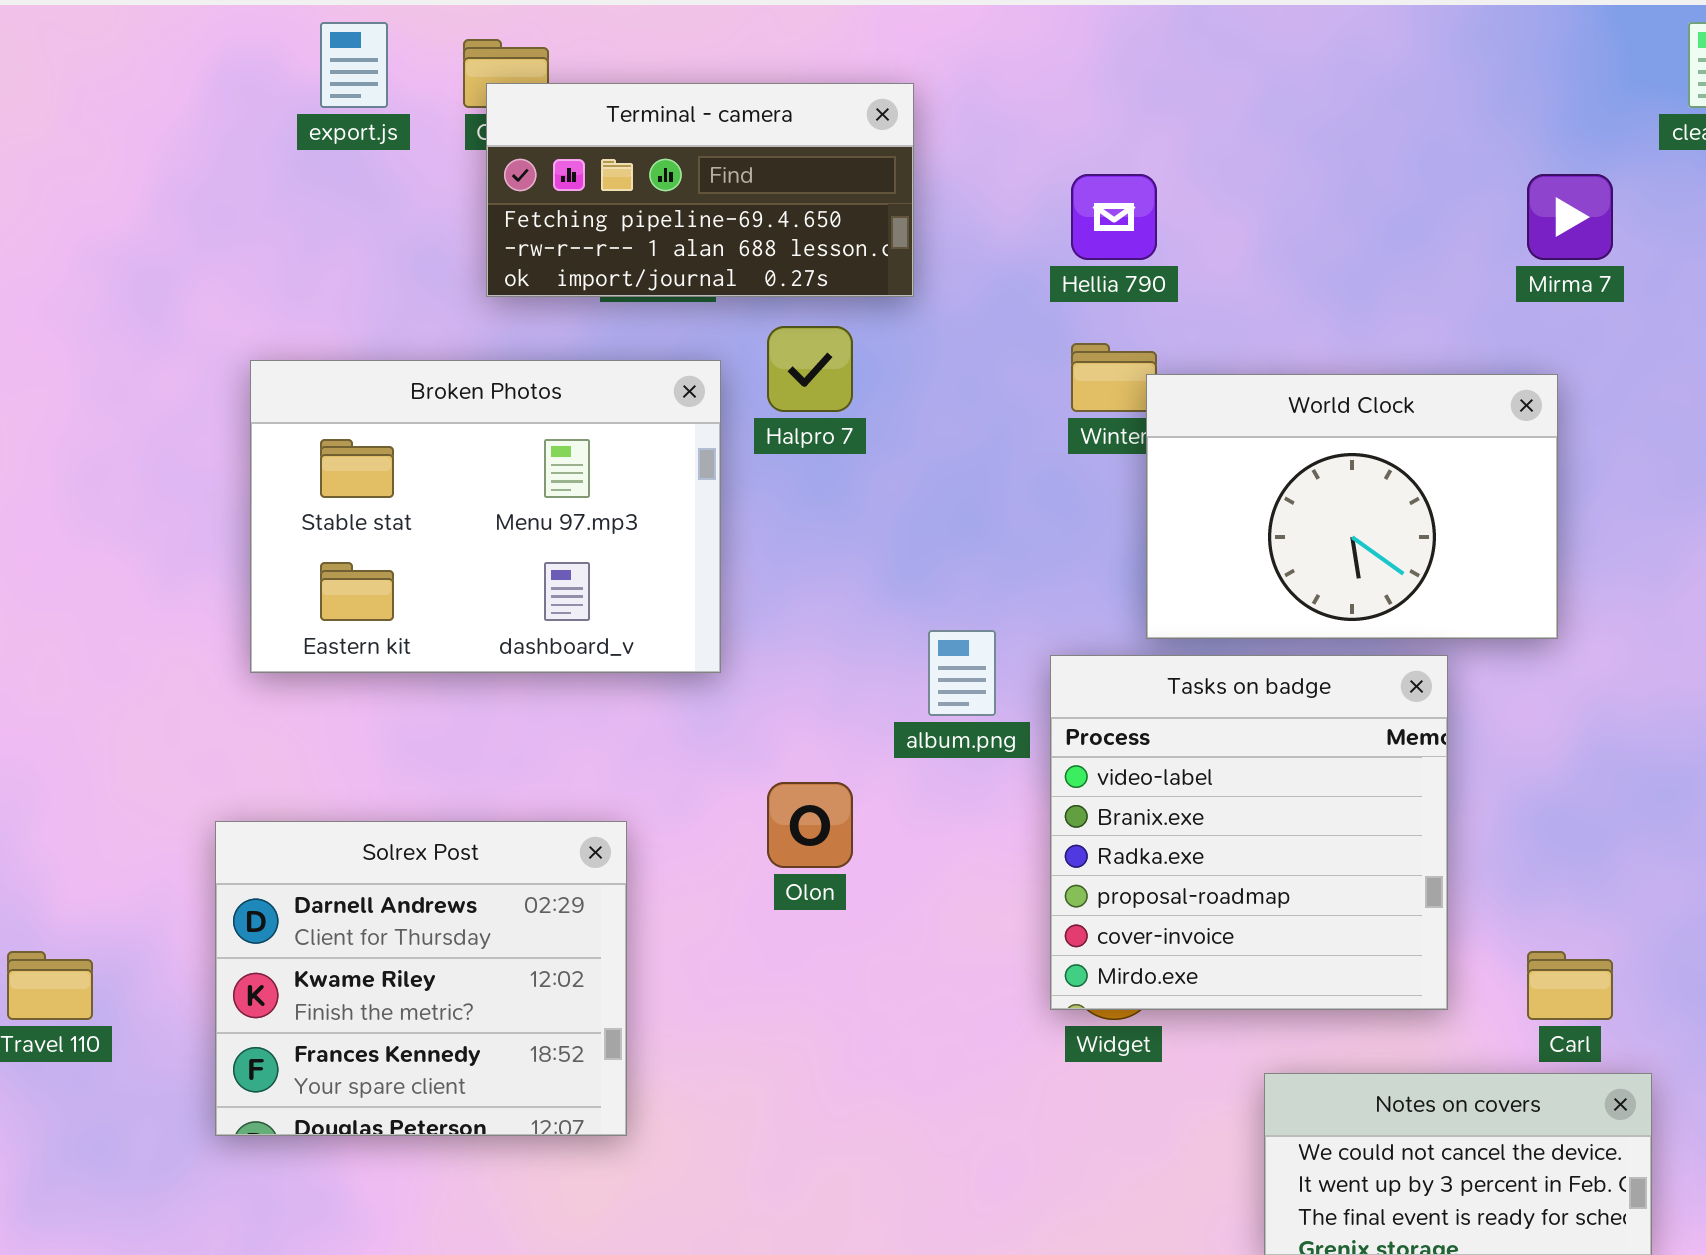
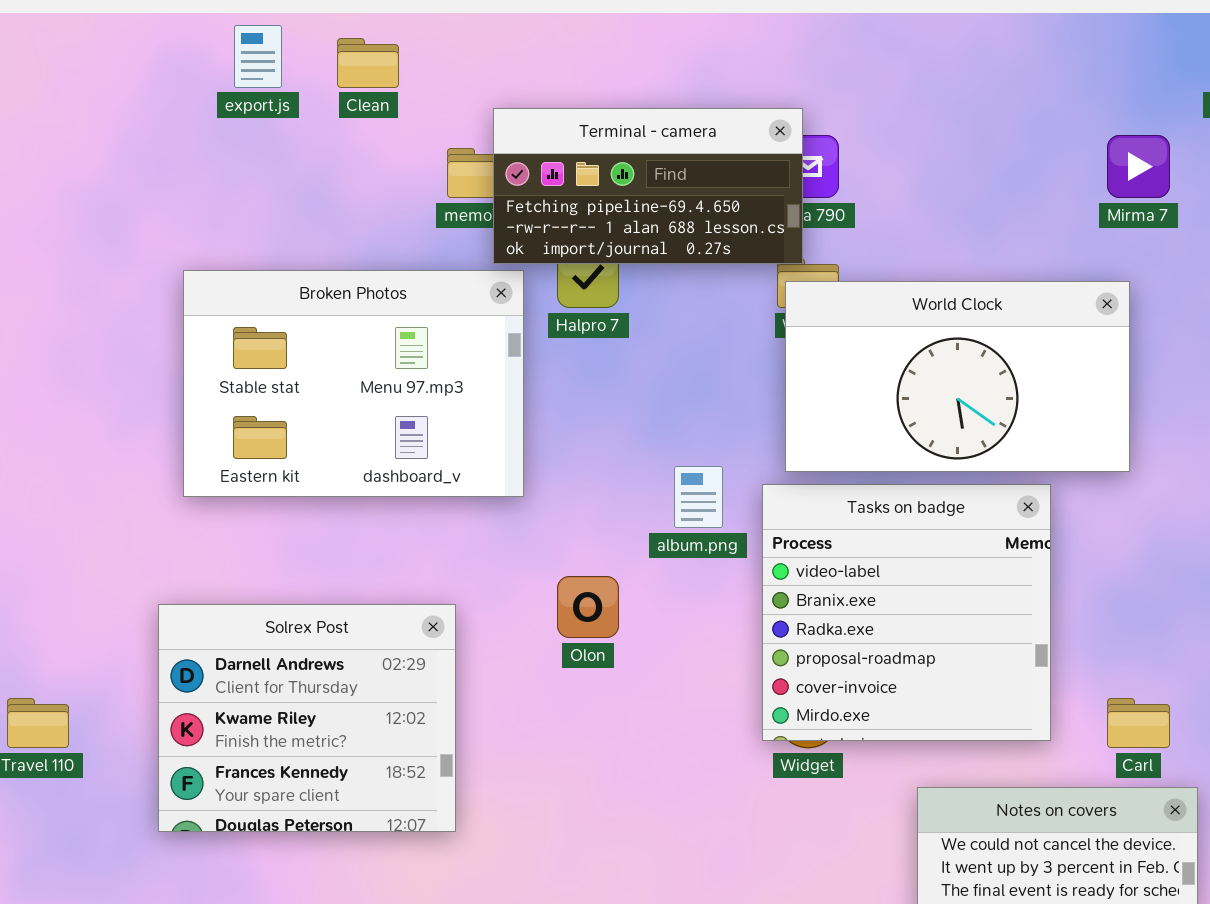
Terminal - camera: [486,83,914,297] -> [493,108,803,264], moved
World Clock: [1146,374,1558,639] -> [785,281,1130,472], resized

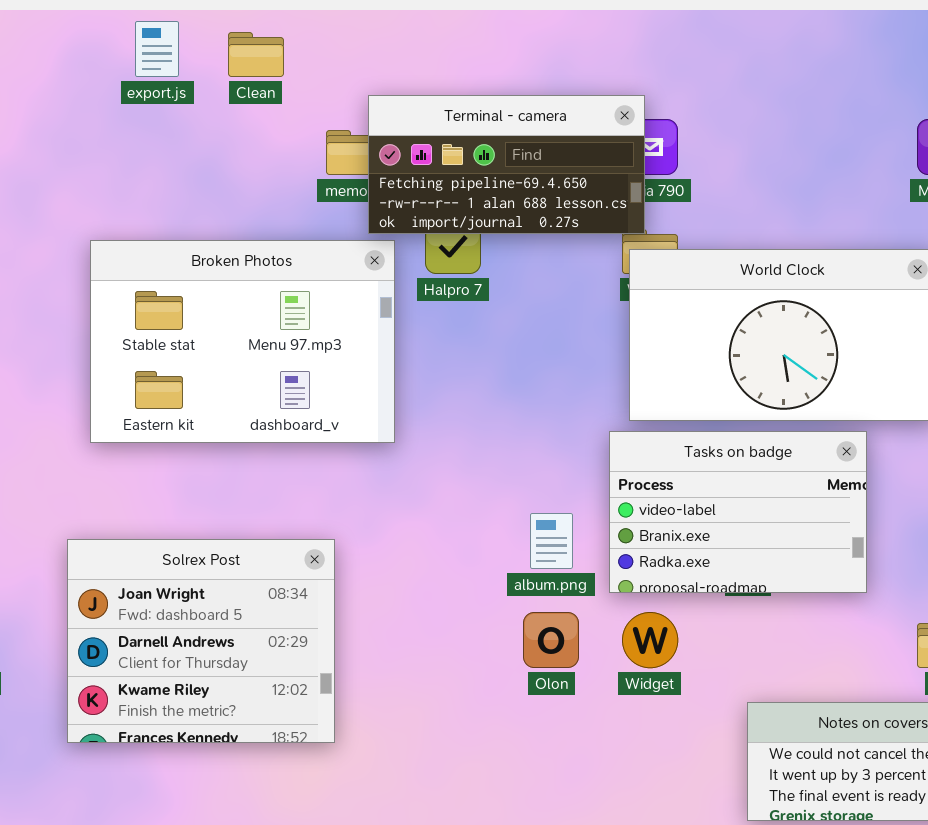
album.png: [674,466,723,528] -> [530,513,573,569], moved
Tasks on badge: [762,484,1051,741] -> [609,431,867,593], resized
Olon: [557,576,619,638] -> [523,612,579,668], moved
Solrex Post: [158,604,456,832] -> [67,539,335,743], scrolled up 1 row

